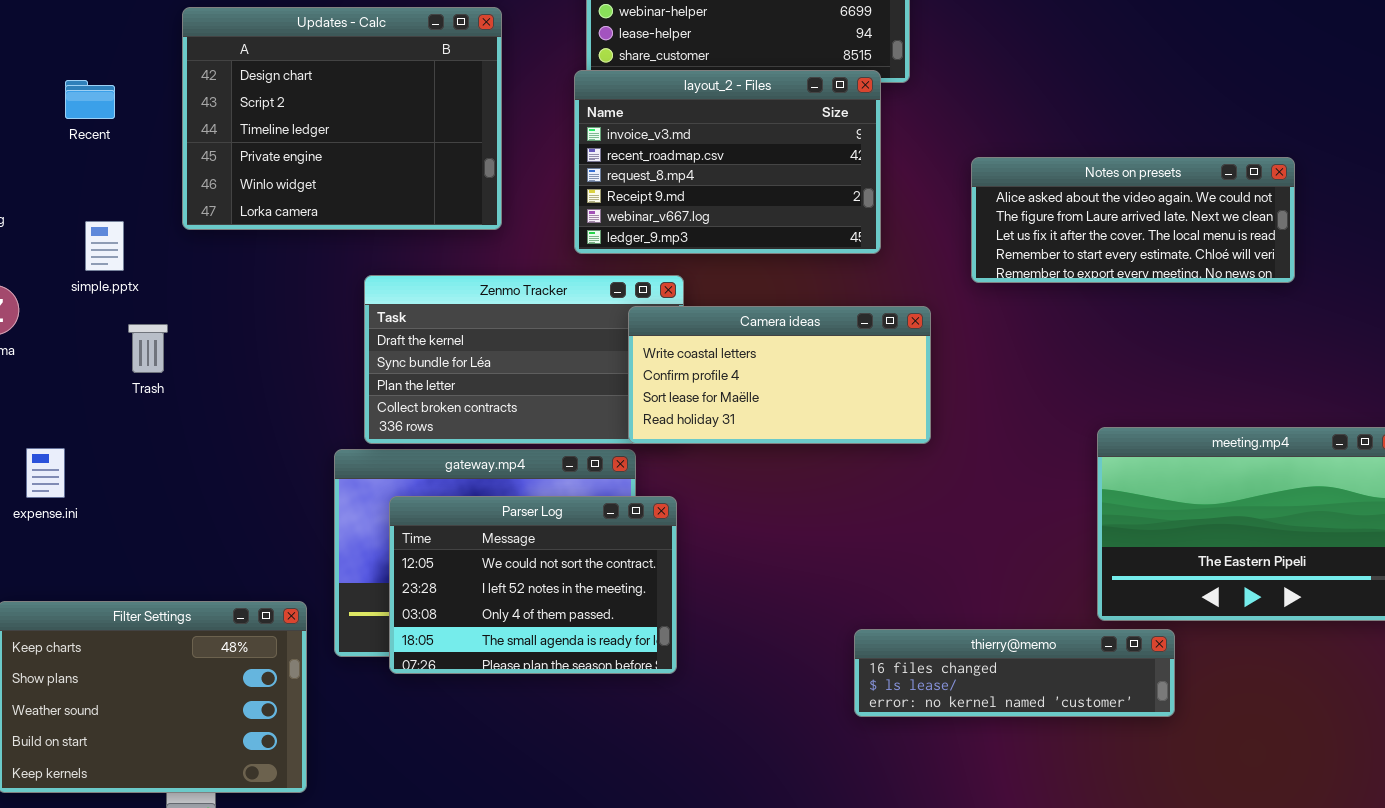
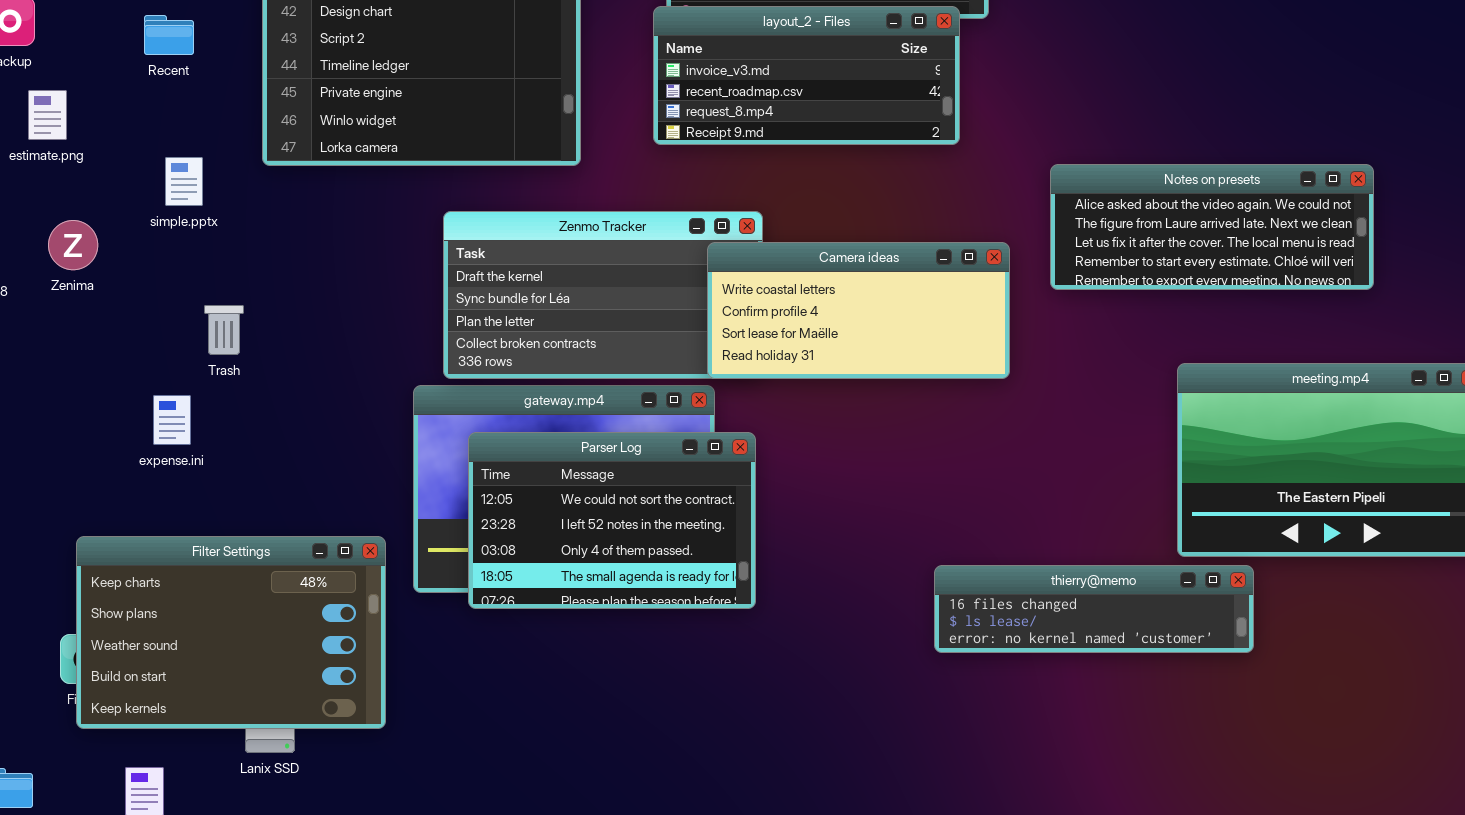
layout_2 - Files: [574,70,881,254] -> [653,6,960,145], resized
Notes on presets: [971,157,1295,283] -> [1050,164,1374,290], moved
Trash: [128,324,168,373] -> [204,305,244,355], moved
expense.ini: [26,448,65,498] -> [153,395,191,445], moved

